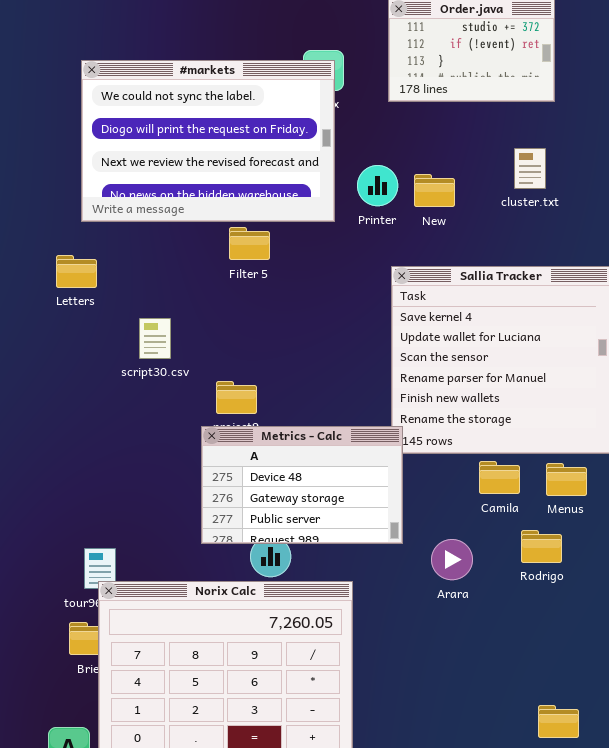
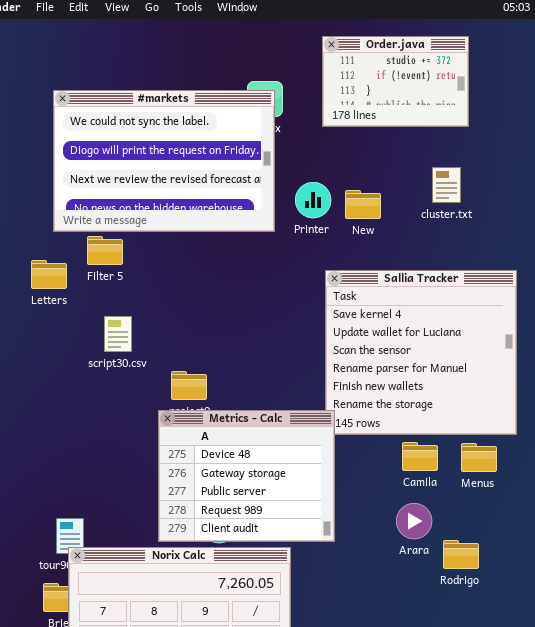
Filter 5: [229,227,270,260] -> [87,236,123,265], moved
Metrics - Calc: [201,426,403,544] -> [158,410,335,542], resized
Rodrigo: [521,530,562,563] -> [443,540,479,569], moved
Arara: [431,539,473,580] -> [396,503,432,539], moved

